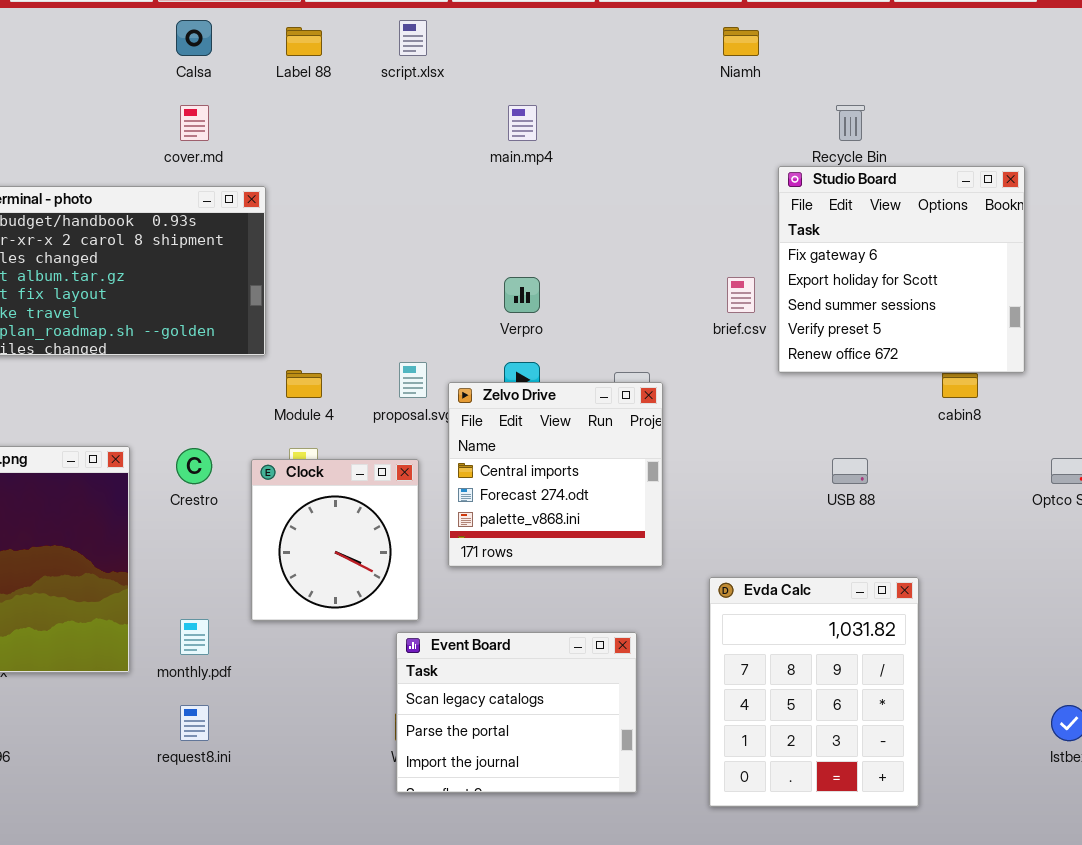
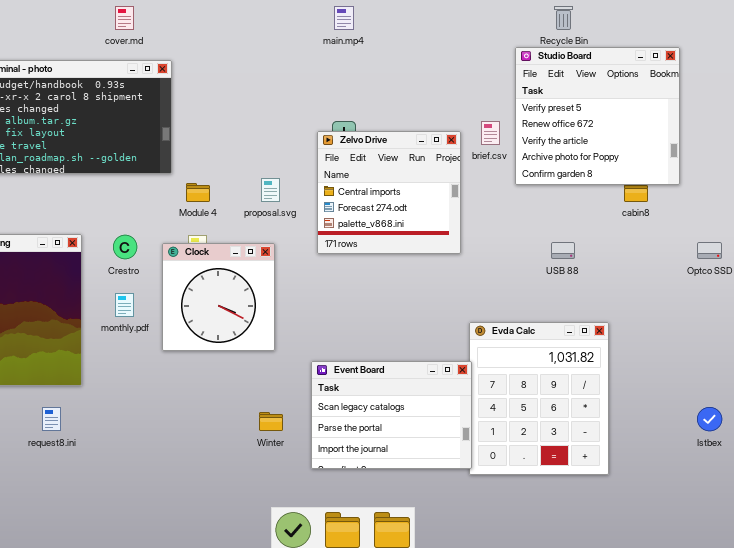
Studio Board: [778,166,1025,373] -> [515,47,680,185], scrolled down 3 rows
Zelvo Drive: [448,382,663,567] -> [317,131,461,254], moved
monthly.pdf: [180,619,209,655] -> [115,293,134,317], moved
Event Board: [396,632,637,793] -> [311,361,472,469], moved
request8.ini: [180,705,209,741] -> [42,407,61,431], moved

